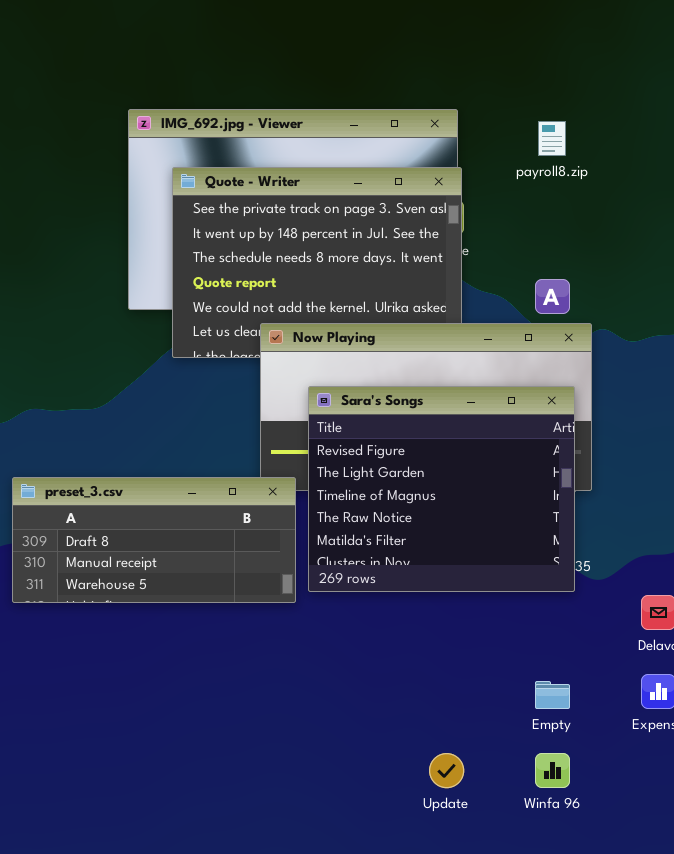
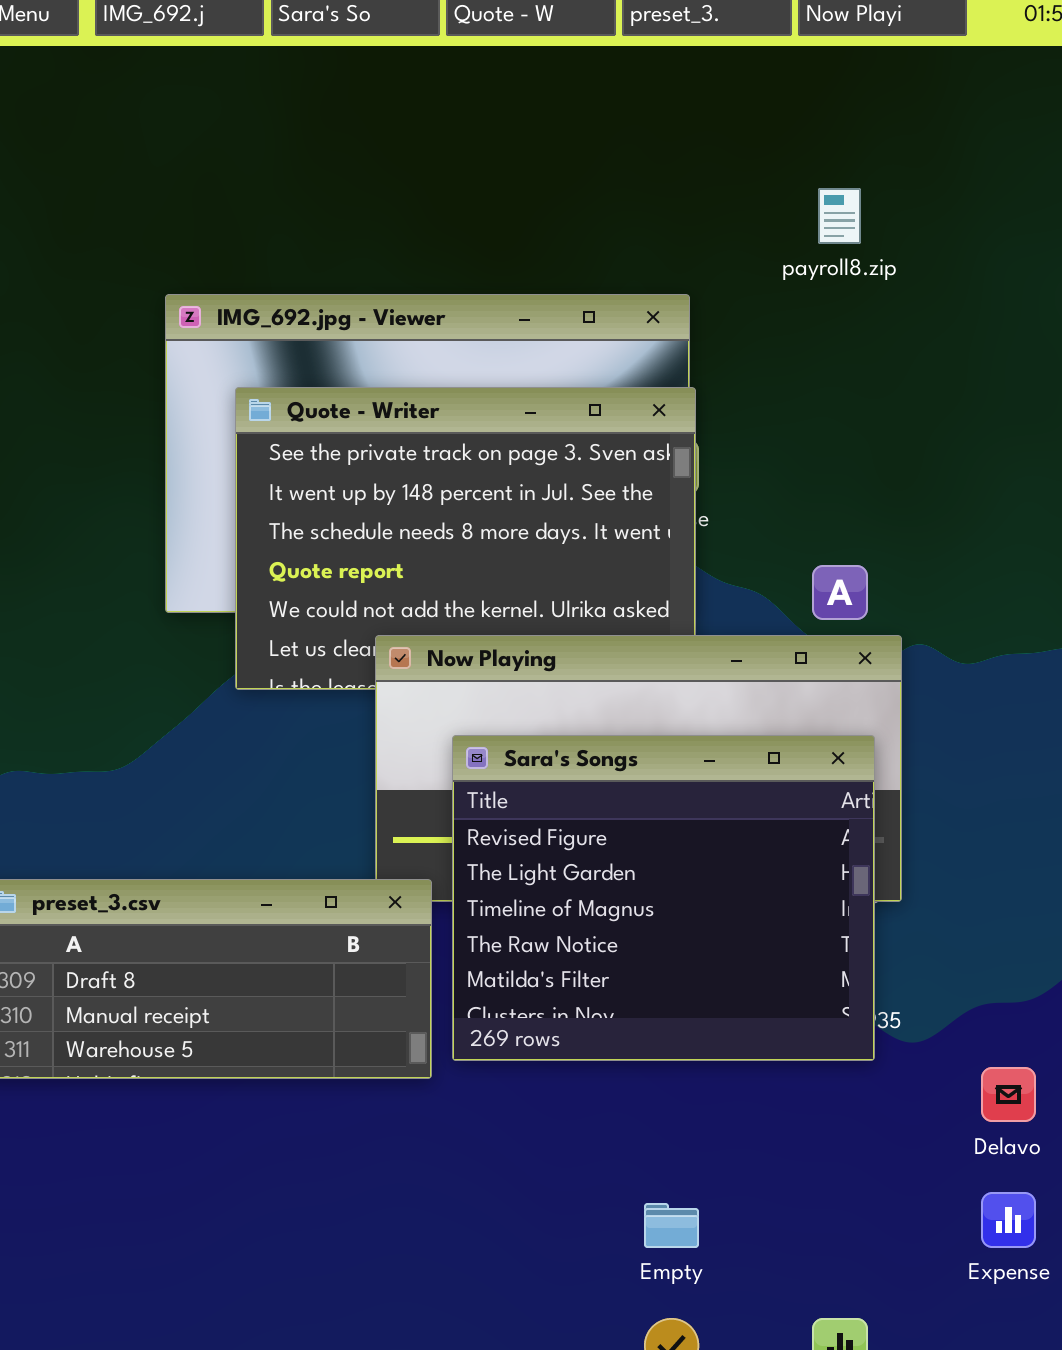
payroll8.zip: [538,121,566,156] -> [818,188,861,244], moved
Empty: [535,681,570,709] -> [644,1203,699,1248], moved

